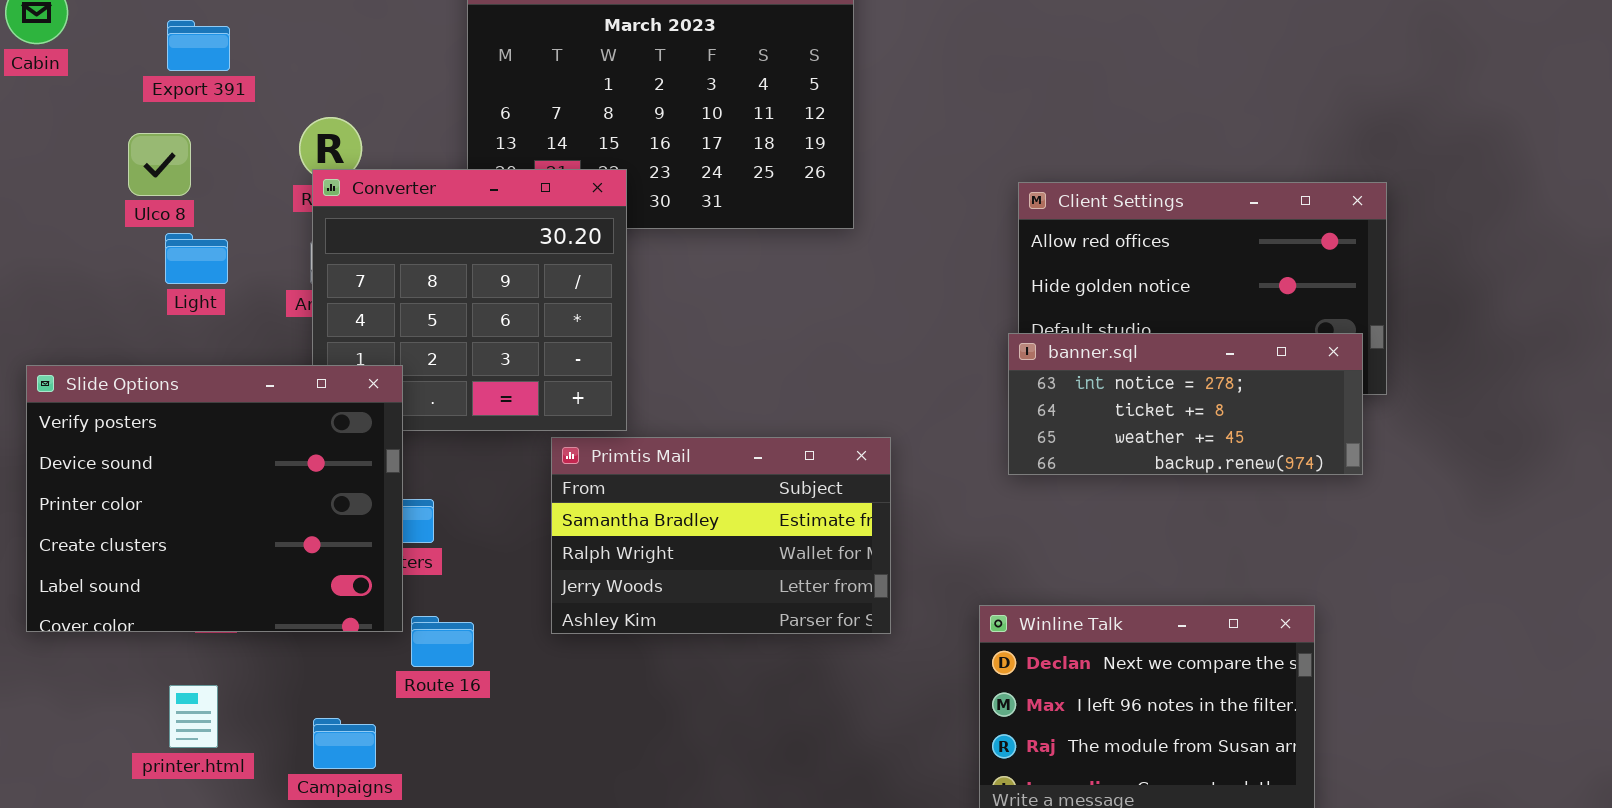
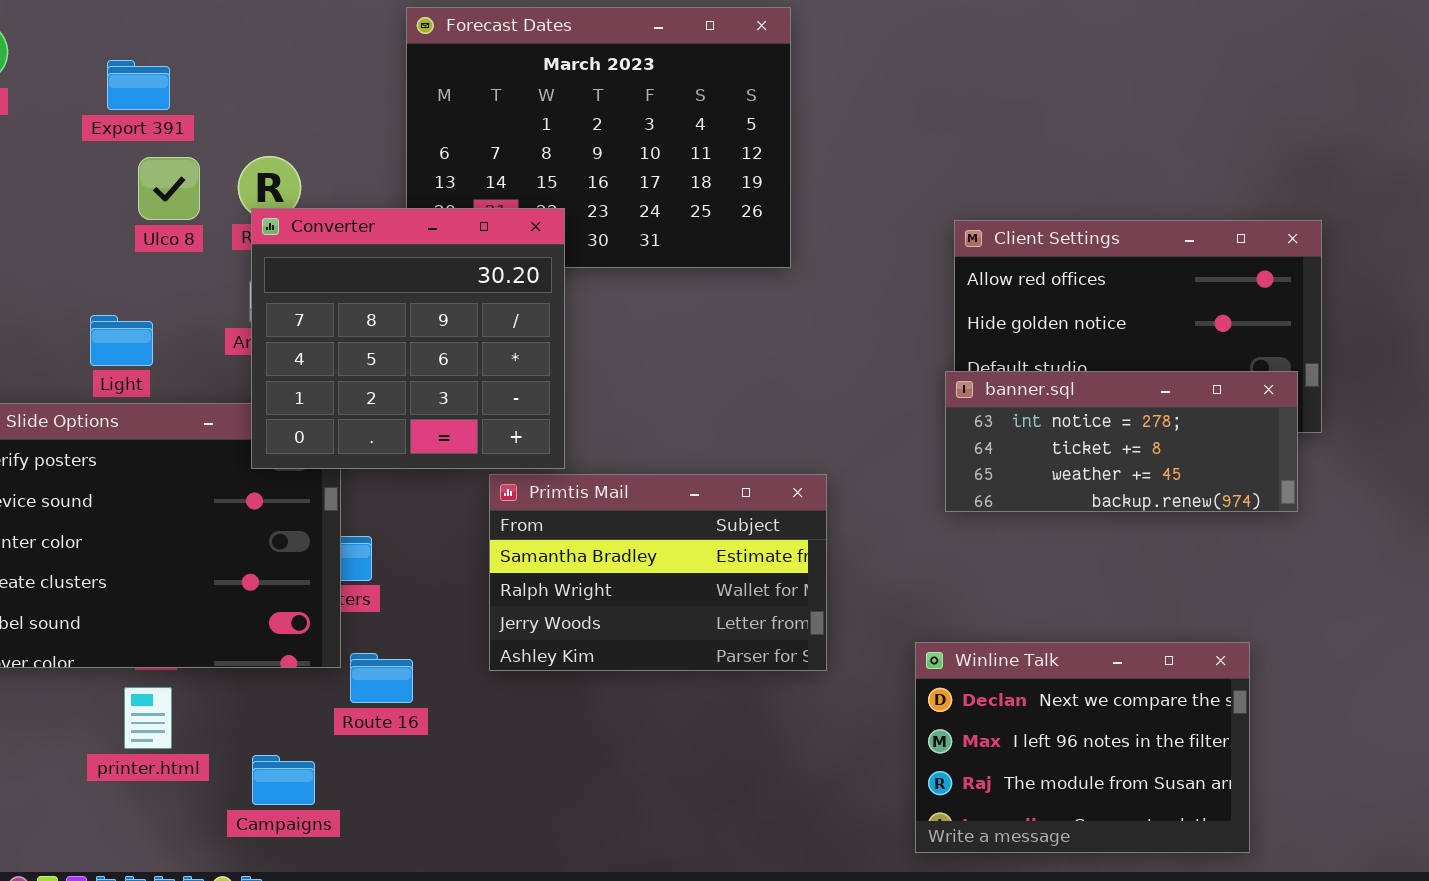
Ulco 8: [128,133,191,196] -> [138,157,200,220], moved
Converter: [312,169,627,431] -> [251,208,565,469], raised
Light: [165,233,228,284] -> [90,315,153,366], moved
printer.html: [169,685,218,748] -> [124,687,172,749], moved

